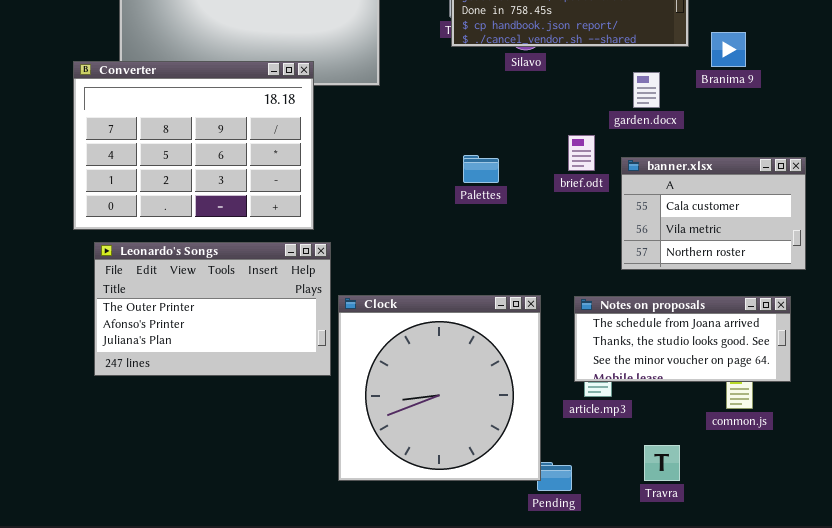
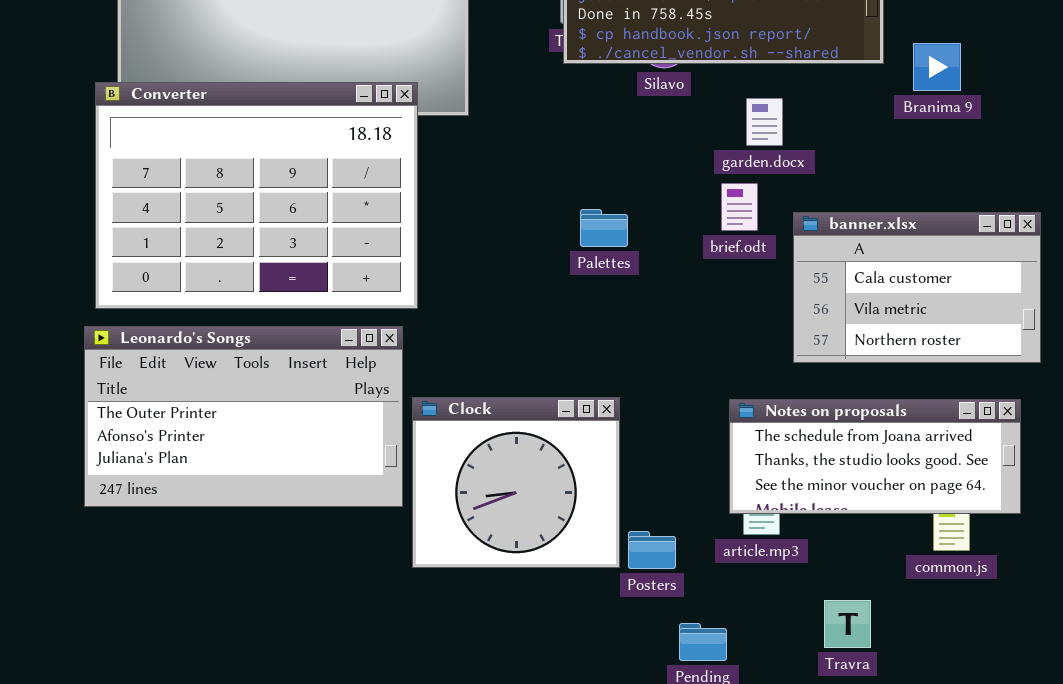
Converter: [73,61,314,230] -> [95,82,418,309], moved
garden.docx: [633,72,660,108] -> [746,98,783,146], moved
Clock: [338,295,541,481] -> [412,397,620,568], resized

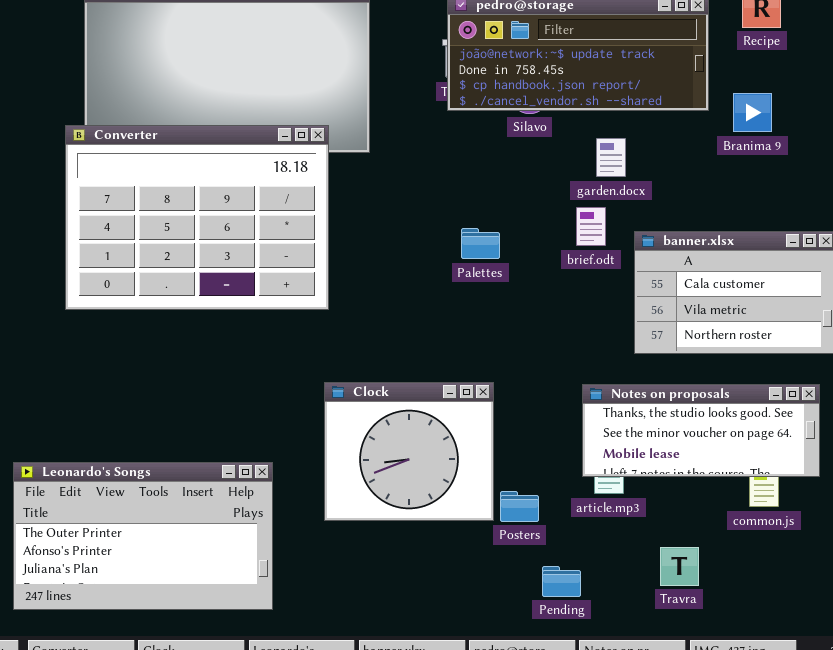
Leonardo's Songs: [84,326,403,507] -> [13,462,273,610], moved
Notes on proposals: [729,399,1021,514] -> [582,384,820,477], scrolled down 1 row

